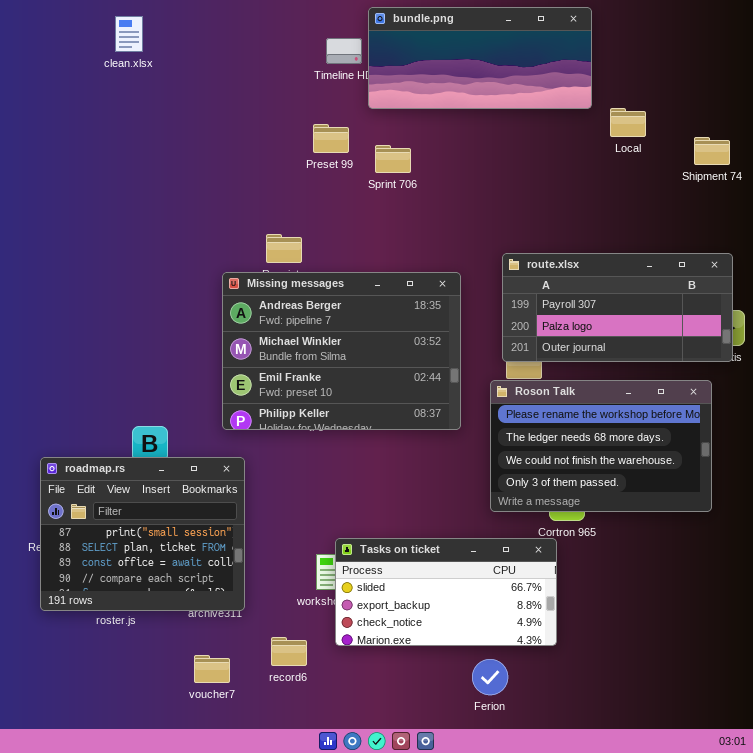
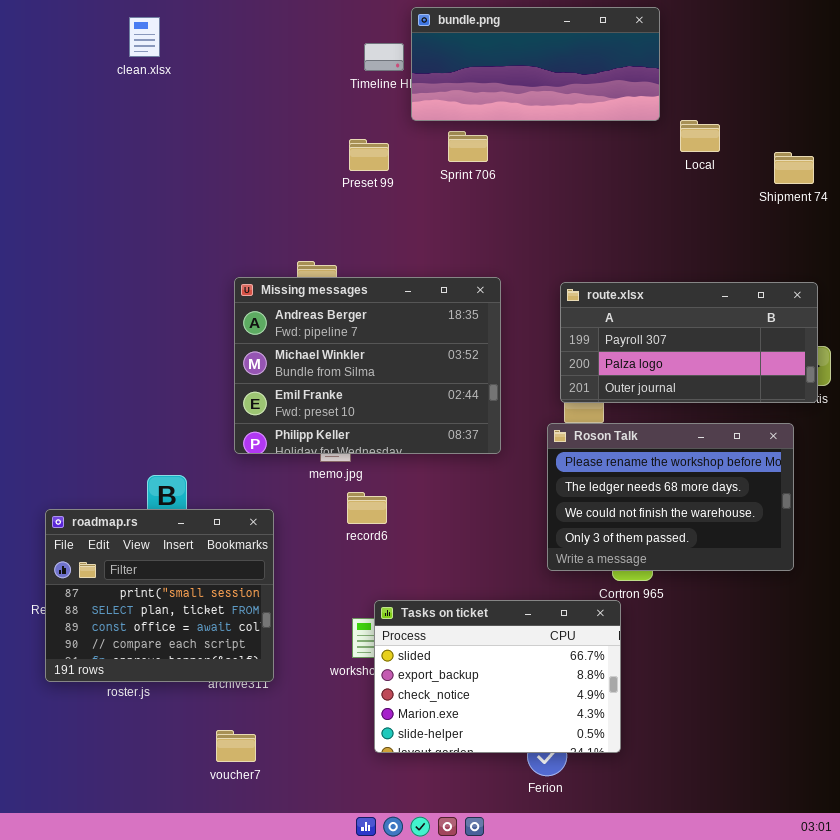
Sprint 706: [375,145,411,173] -> [448,131,488,162], moved
Missing messages: [222,272,461,430] -> [234,277,501,454], moved
Tasks on ticket: [335,538,557,646] -> [374,600,621,753], resized
record6: [271,637,307,666] -> [347,492,387,524], moved

